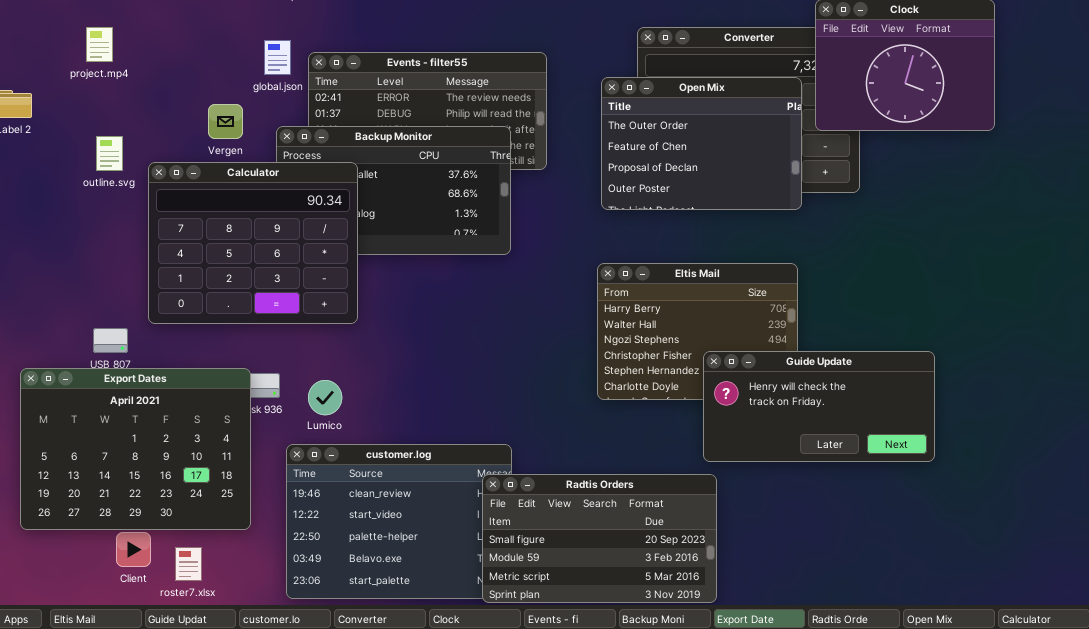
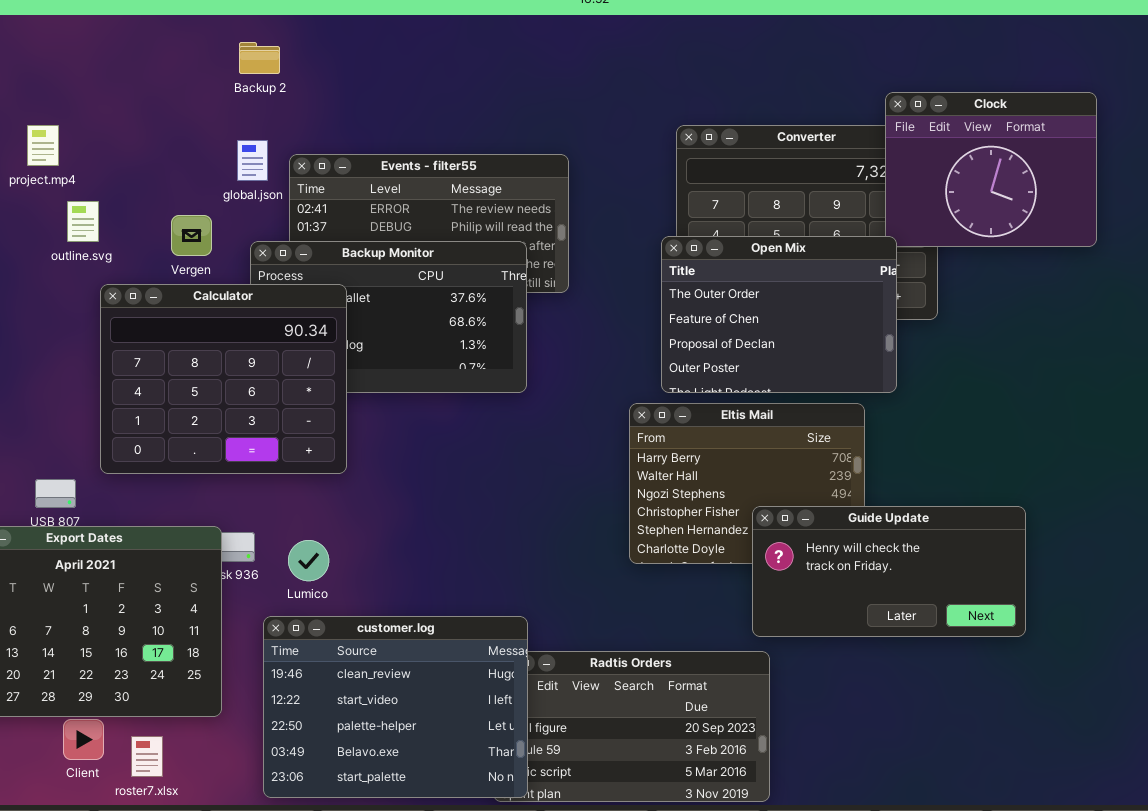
Open Mix: [601,77,802,210] -> [661,236,897,393], moved
outline.svg: [96,136,123,171] -> [67,201,99,242], moved
customer.log: [286,444,512,599] -> [263,616,528,798], raised

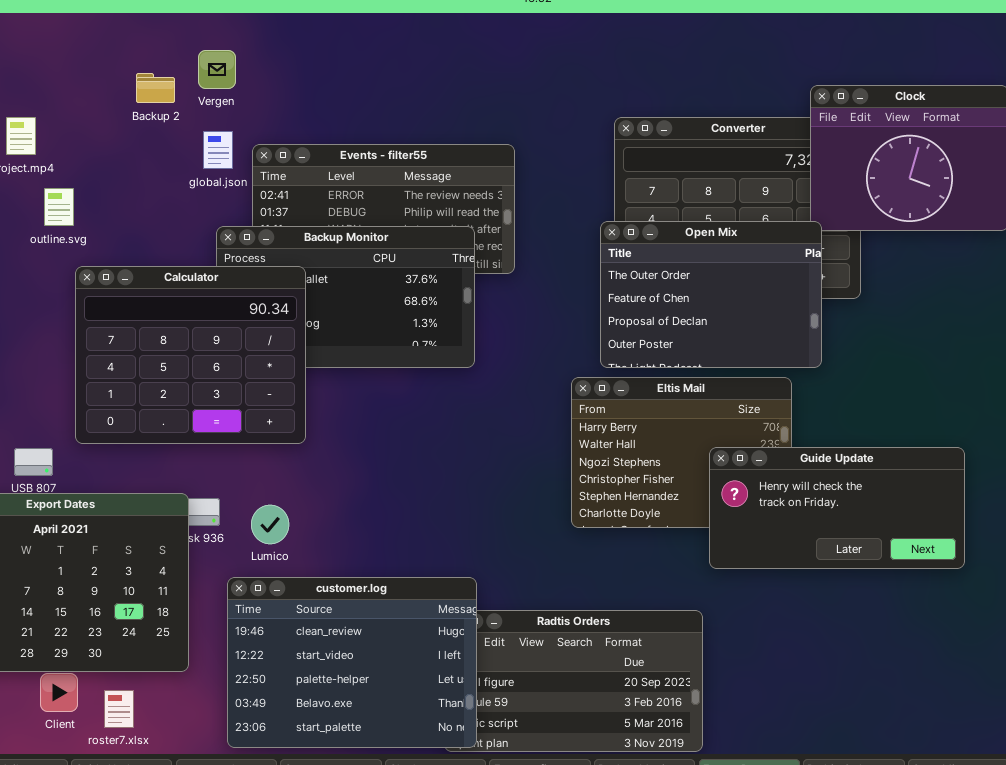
Backup 2: [239,42,280,74] -> [136,73,175,103], moved
Vergen: [171,215,212,256] -> [198,50,236,89], moved
Guide Update: [752,506,1026,637] -> [709,447,965,569], moved

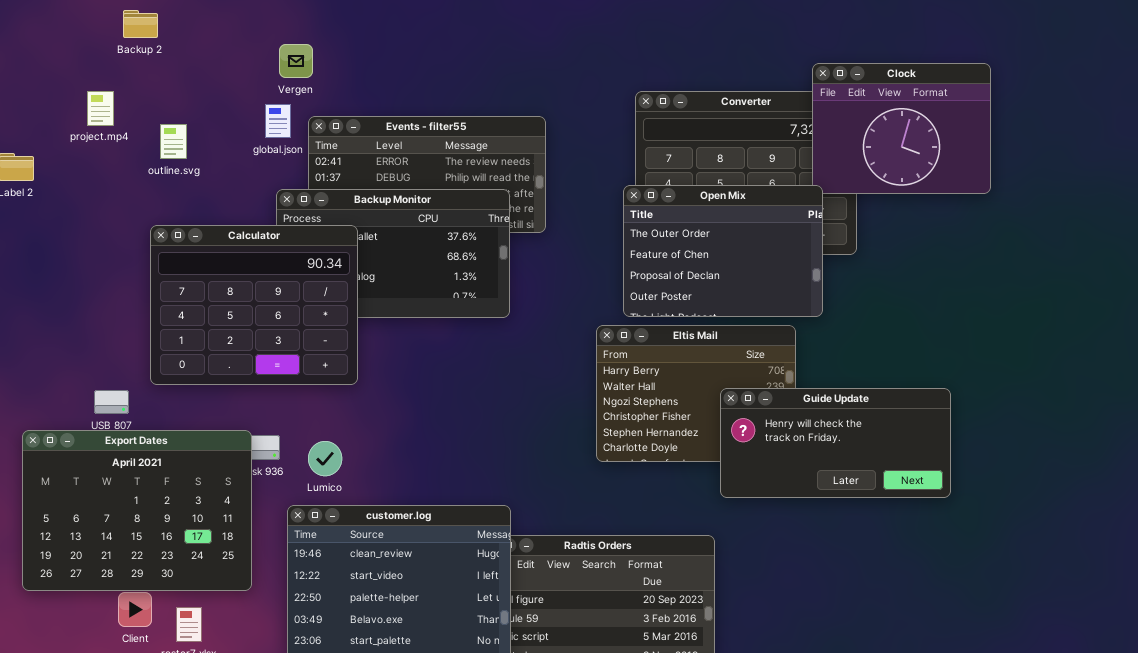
Vergen: [198,50,236,89] -> [279,44,313,78], moved
Backup 2: [136,73,175,103] -> [123,10,158,38], moved
outline.svg: [44,188,74,226] -> [160,124,187,159], moved

